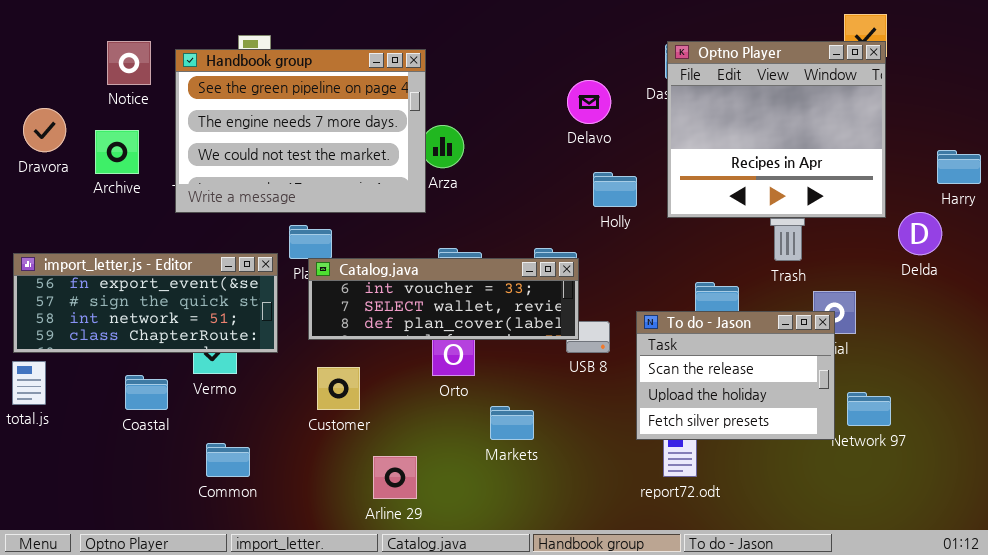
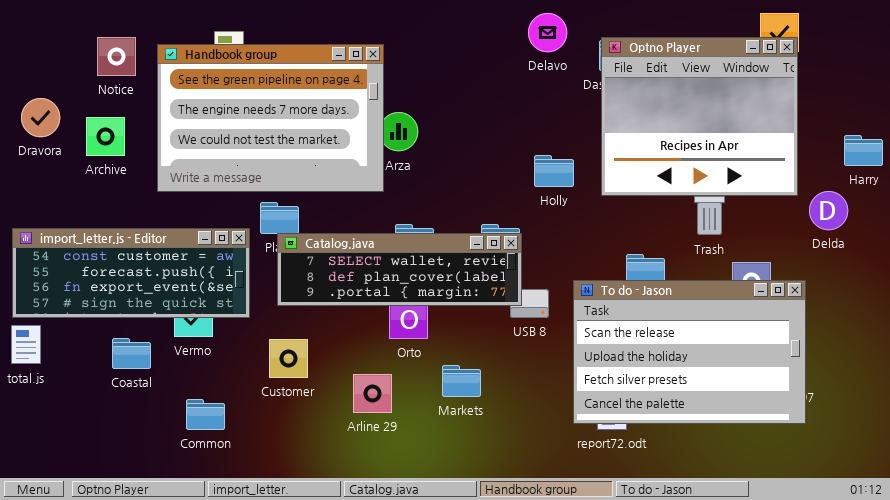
Delavo: [567,80,611,124] -> [528,13,567,52], moved
import_letter.js - Editor: [13,253,278,353] -> [12,228,250,318], scrolled up 2 rows
Catalog.java: [308,258,579,340] -> [277,233,522,306], scrolled down 1 row
To do - Jason: [636,311,835,440] -> [573,280,806,424], resized
Customer: [317,367,360,410] -> [269,339,308,378], moved
Arline 29: [373,456,417,499] -> [353,374,392,413], moved

